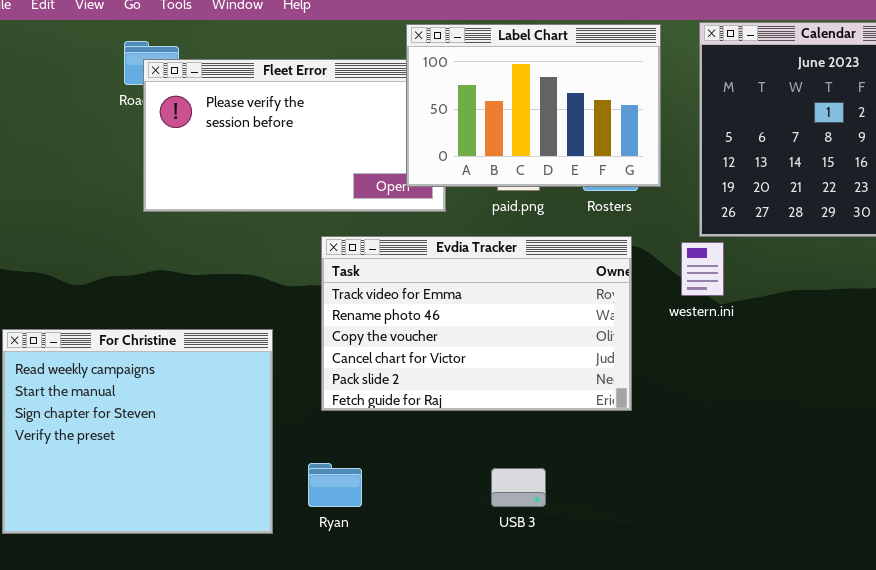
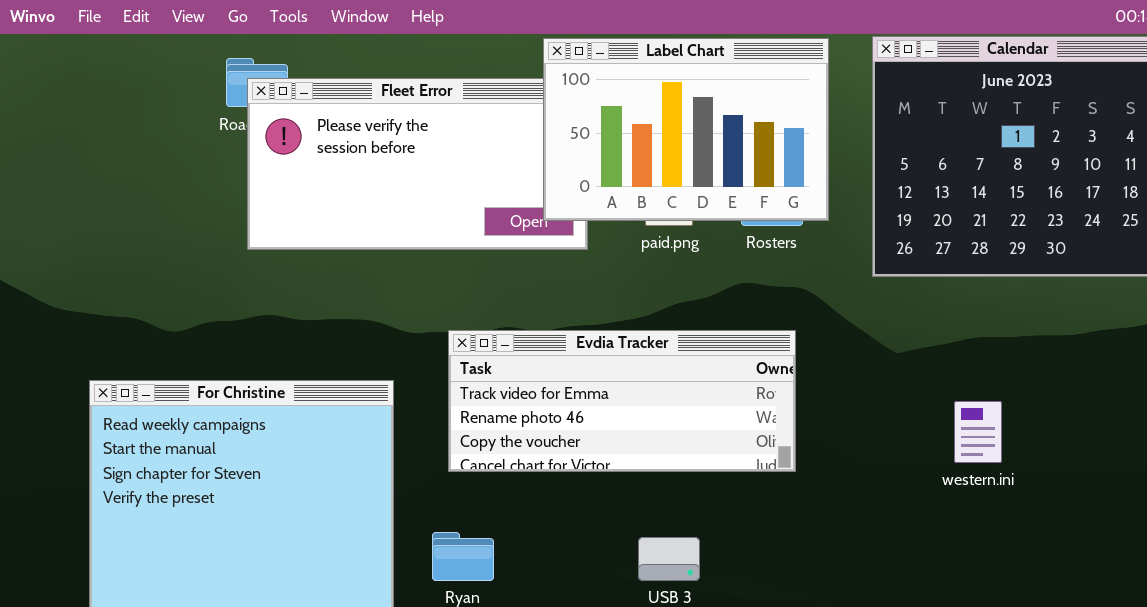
Evdia Tracker: [321,236,632,411] -> [448,330,796,472], resized
western.ini: [681,242,724,296] -> [954,401,1002,463], moved

